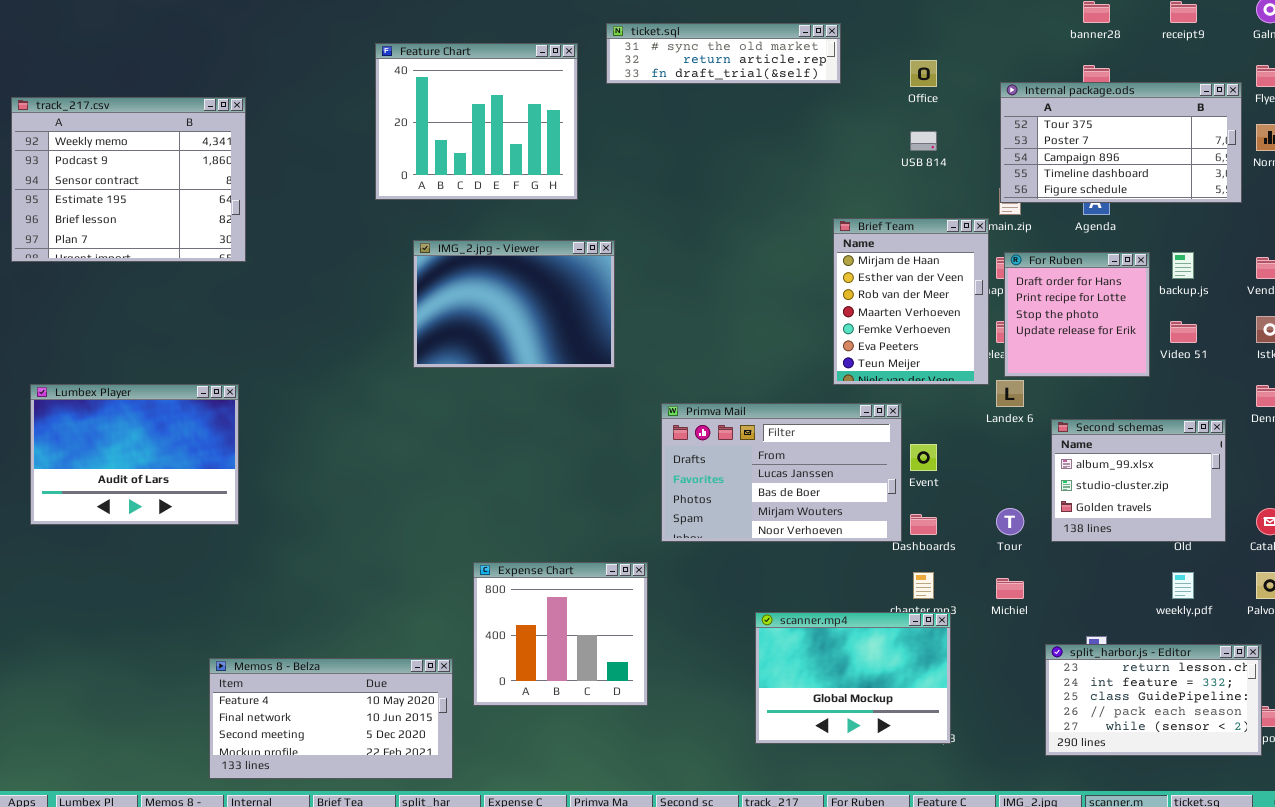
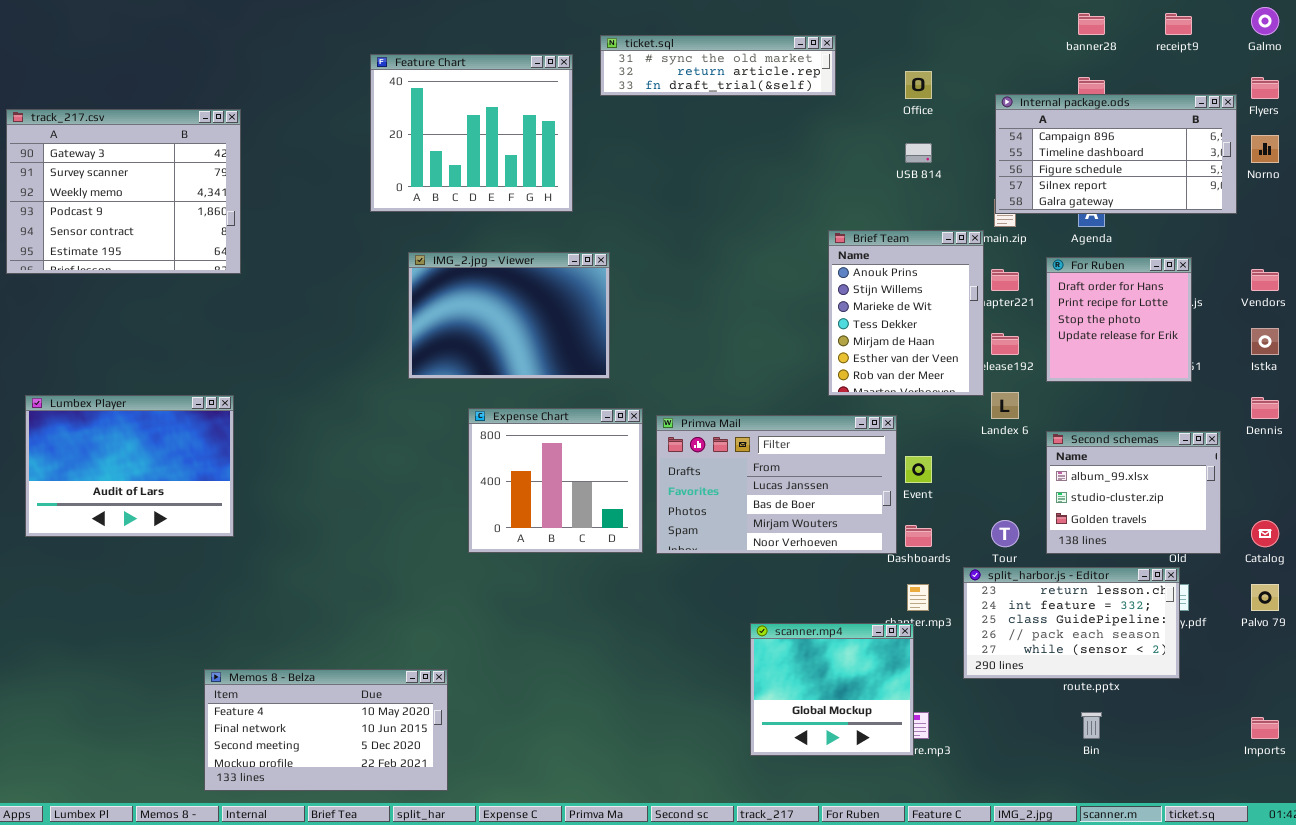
Internal package.ods: [1000,82,1242,203] -> [995,94,1237,214], scrolled down 2 rows
track_217.csv: [11,97,246,262] -> [6,109,241,274], scrolled up 2 rows
Brief Team: [833,218,989,385] -> [828,230,984,396], scrolled up 4 rows
For Ruben: [1004,252,1150,377] -> [1046,257,1192,382], moved
Expense Chart: [473,562,648,706] -> [468,408,643,553], moved
scanner.mp4: [755,612,951,744] -> [750,623,914,756], resized
split_harbor.js - Editor: [1045,644,1262,756] -> [963,567,1180,679], moved

